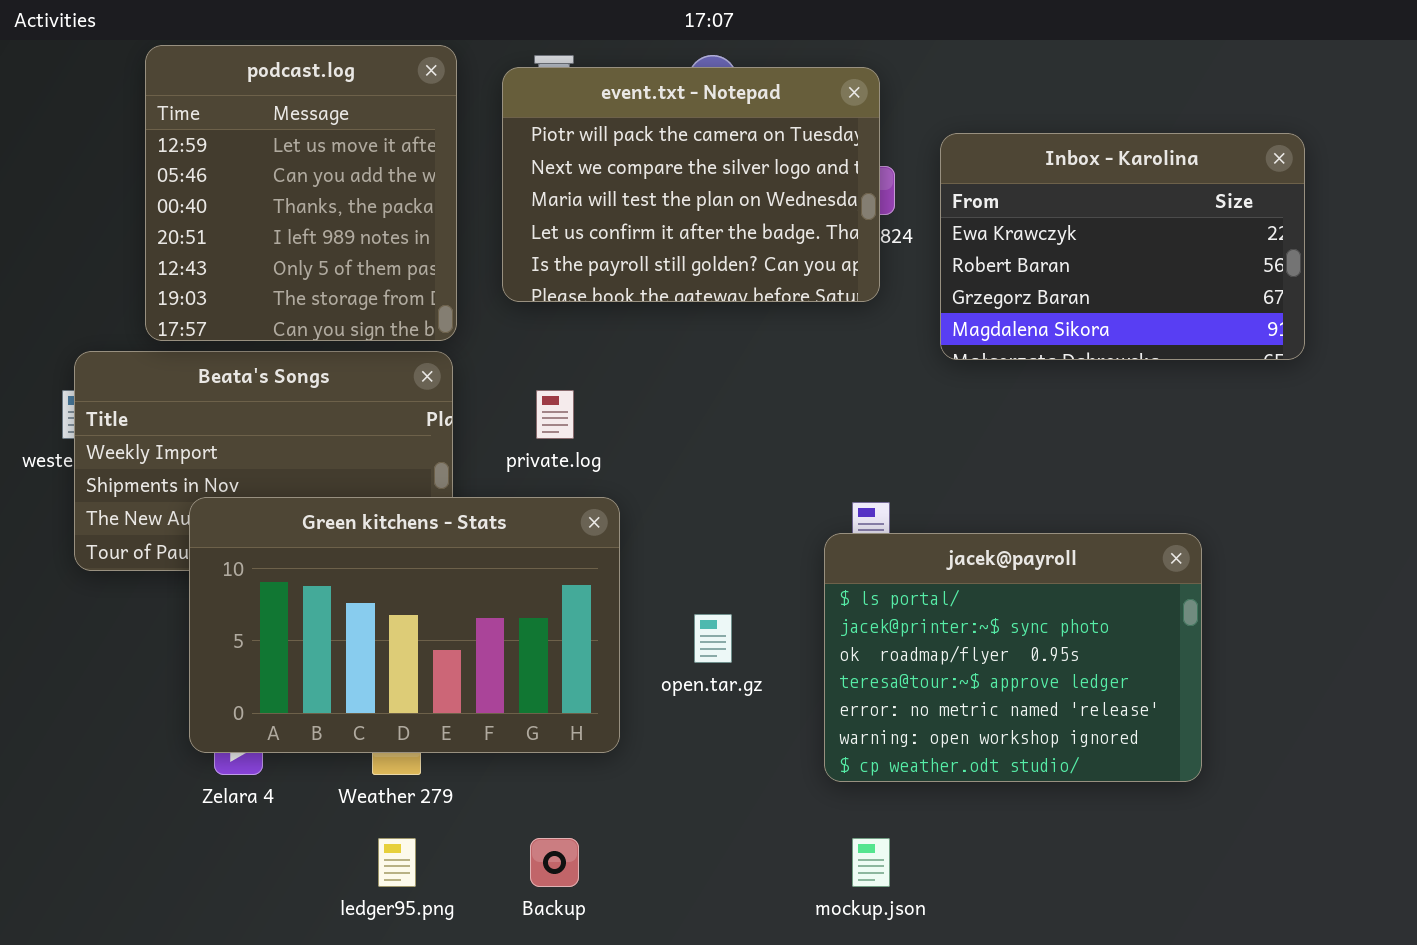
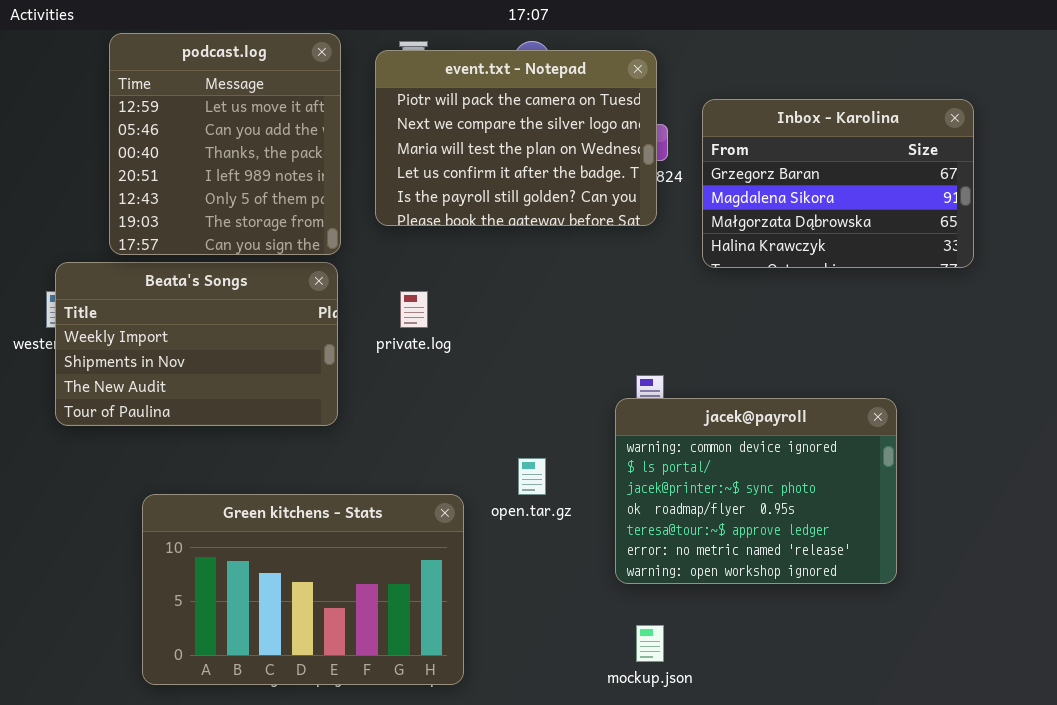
Inbox - Karolina: [940,133,1305,360] -> [702,99,974,268], scrolled down 2 rows
Green kitchens - Stats: [189,497,620,753] -> [142,494,464,685], moved
jacek@payroll: [824,533,1202,782] -> [615,398,897,584], scrolled up 1 row

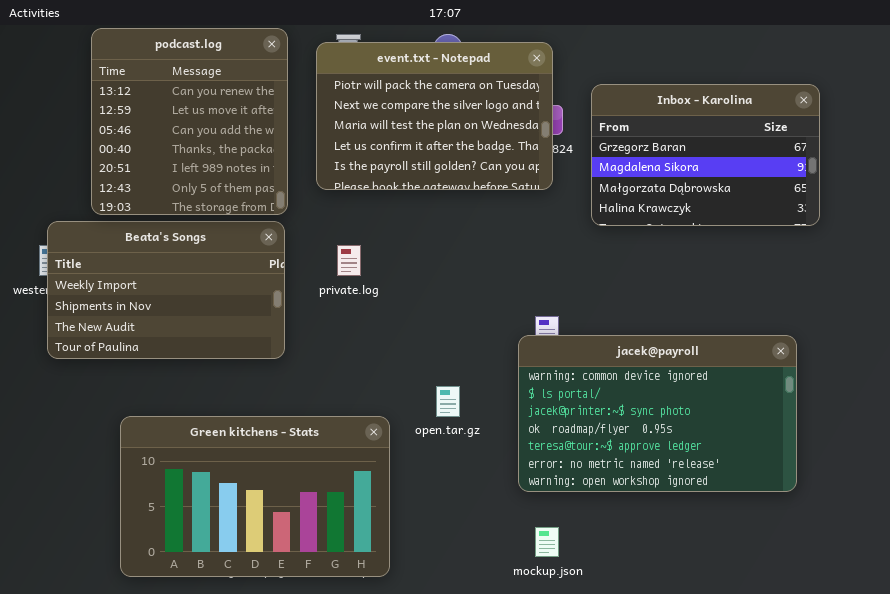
podcast.log: [109,33,341,255] -> [91,28,288,215], scrolled up 1 row
jacek@payroll: [615,398,897,584] -> [518,335,797,492], resized

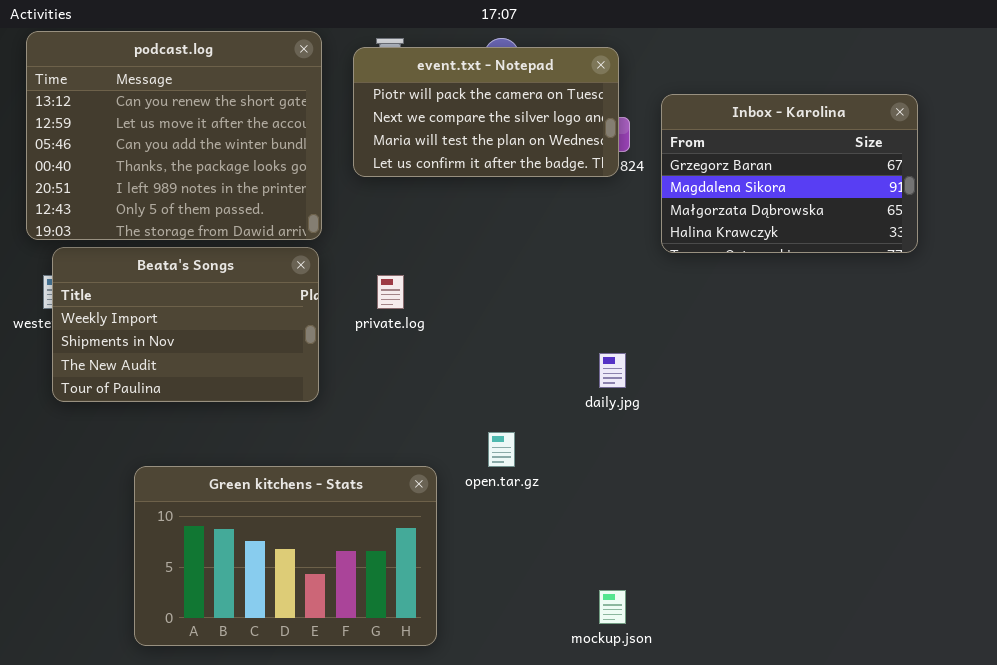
podcast.log: [91,28,288,215] -> [26,31,322,240], resized
event.txt - Notepad: [316,42,553,190] -> [353,47,619,177], resized
jacek@payroll: [518,335,797,492] -> none, closed

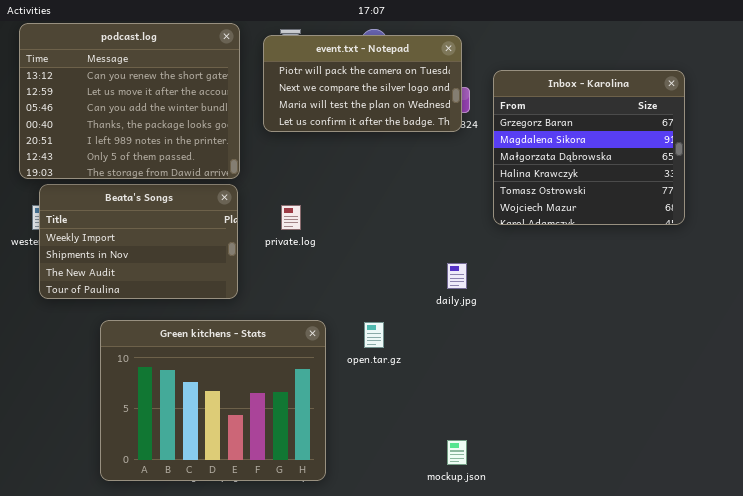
Inbox - Karolina: [661,94,918,253] -> [493,70,685,225], resized
Green kitchens - Stats: [134,466,437,646] -> [100,320,326,481], resized

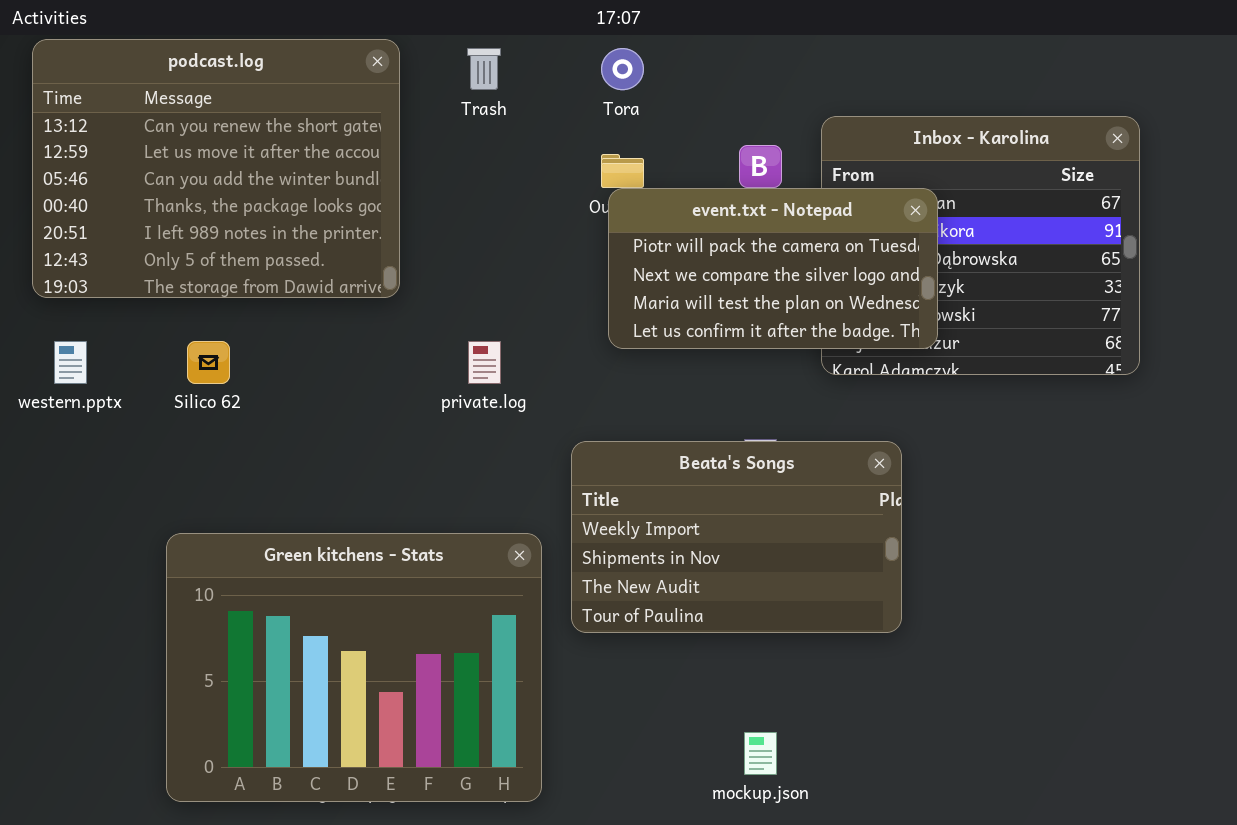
event.txt - Notepad: [263,35,462,132] -> [608,188,938,349], moved
Beata's Songs: [39,184,238,299] -> [571,441,902,633], moved

